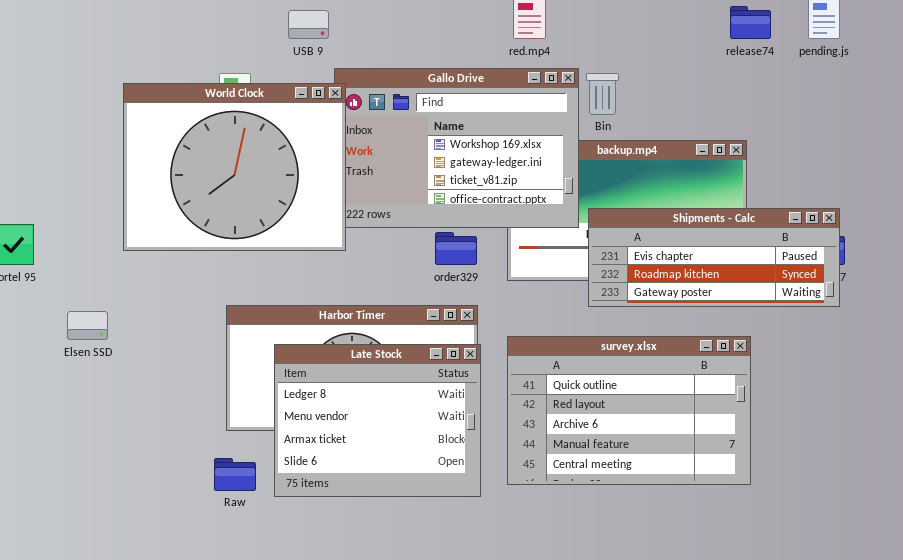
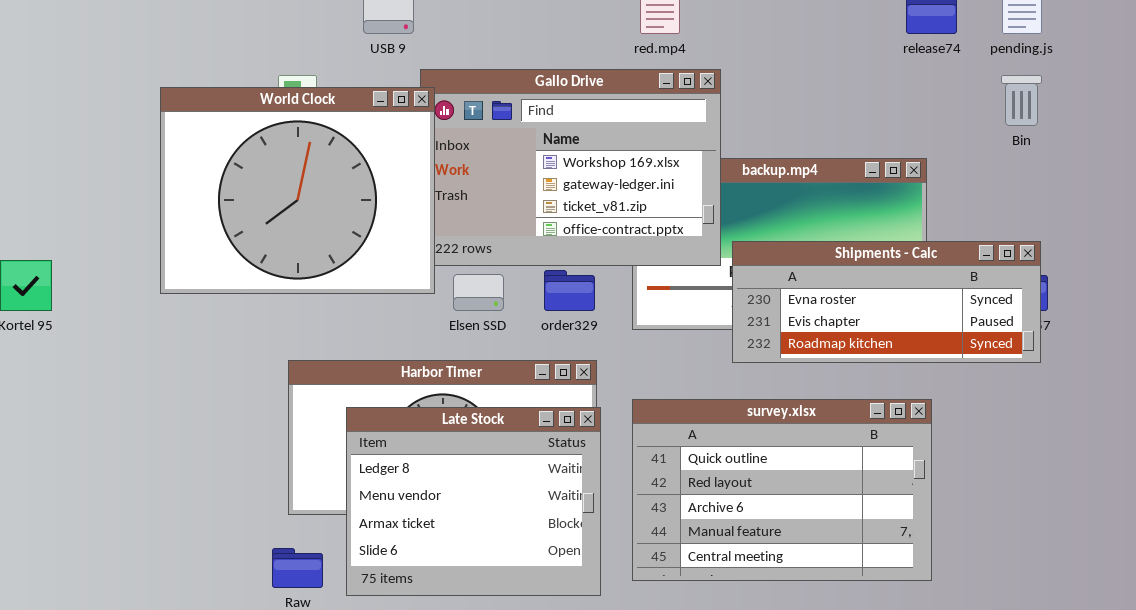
Bin: [586,73,619,115] -> [1001,75,1042,126], moved
Shipments - Calc: [588,208,840,307] -> [732,241,1041,363], scrolled up 1 row
Elsen SSD: [67,311,108,340] -> [453,274,504,311], moved

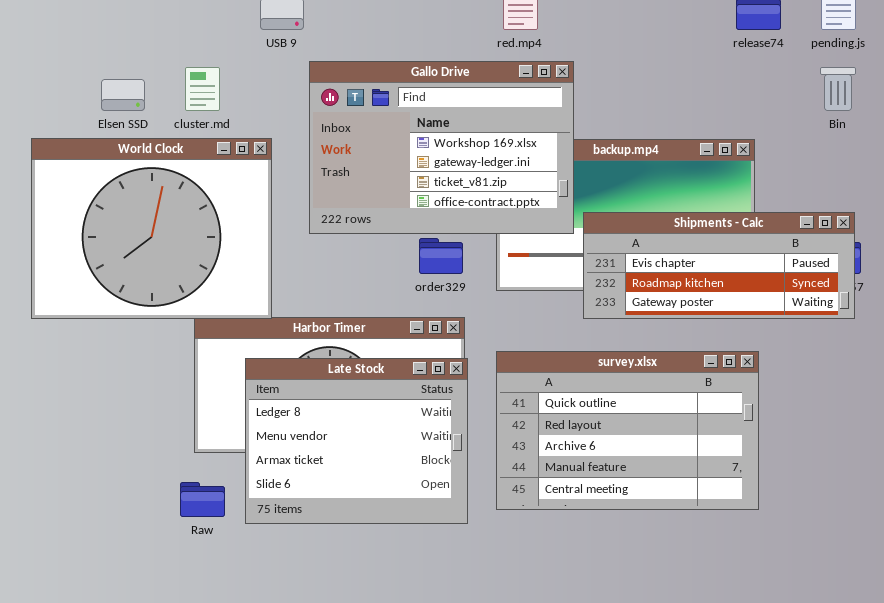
World Clock: [160,87,435,294] -> [31,138,272,319], moved
Shipments - Calc: [732,241,1041,363] -> [583,212,855,319], scrolled down 1 row
Elsen SSD: [453,274,504,311] -> [101,79,145,111], moved

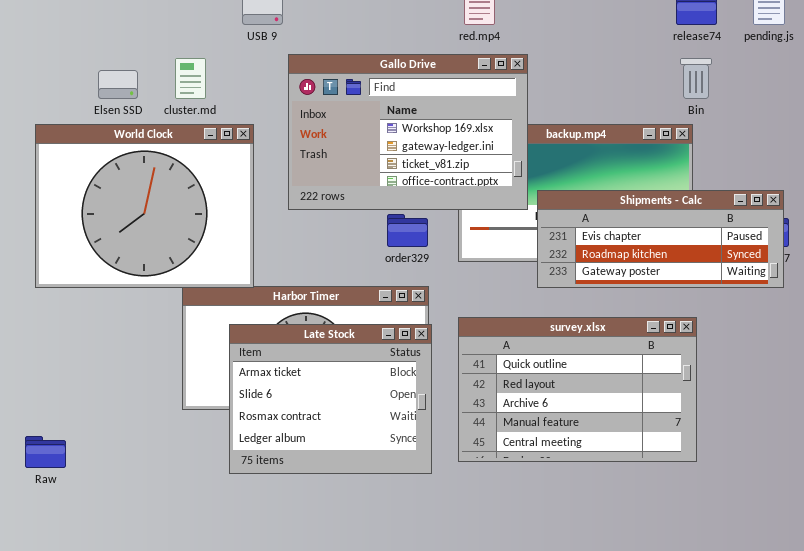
Bin: [820,67,856,111] -> [680,58,712,99], moved
Late Stock: [245,358,468,524] -> [229,324,432,474], scrolled down 2 rows
Raw: [180,482,225,517] -> [25,436,66,468], moved

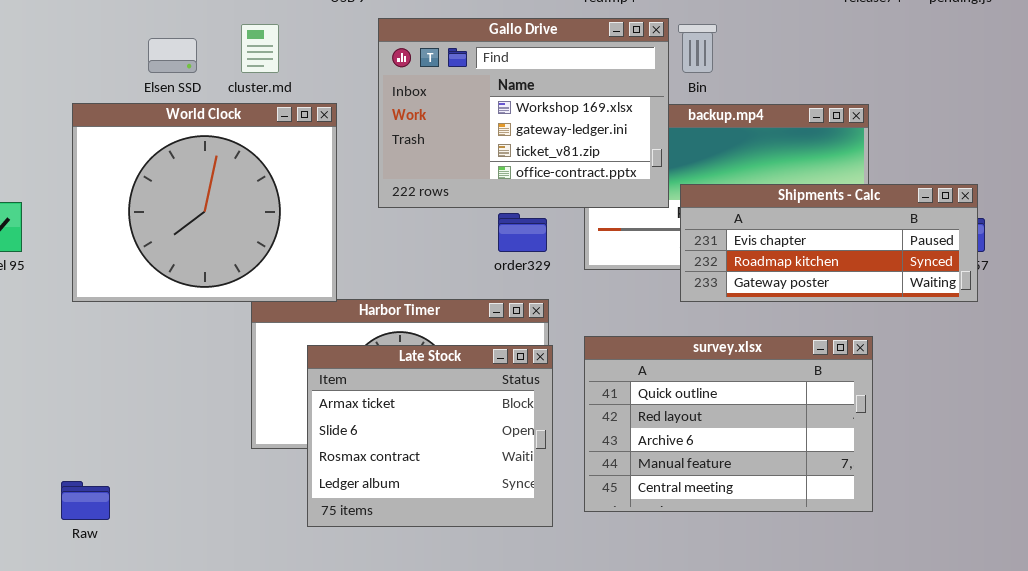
Bin: [680,58,712,99] -> [678,24,717,73], moved

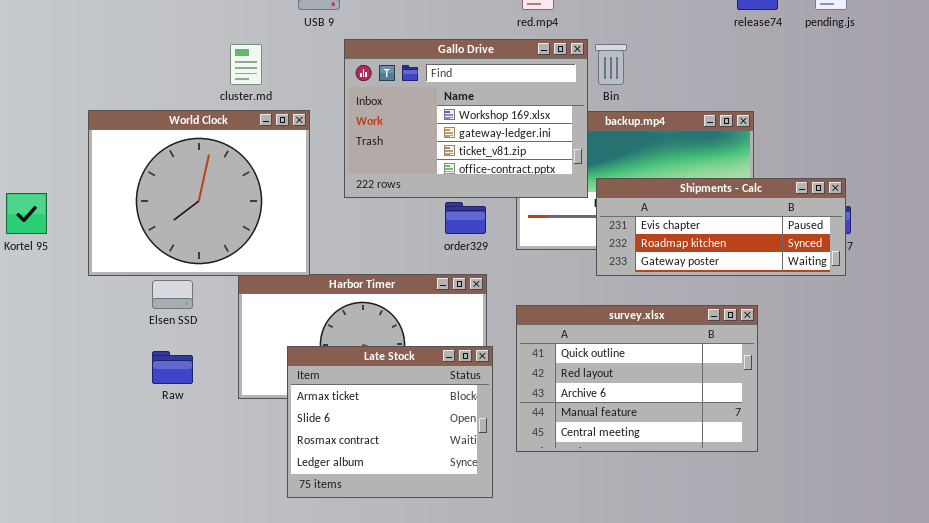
Elsen SSD: [148,38,197,73] -> [152,280,193,309], moved
Late Stock: [307,345,553,527] -> [287,346,493,498], moved
Raw: [61,481,110,520] -> [152,351,193,384], moved

